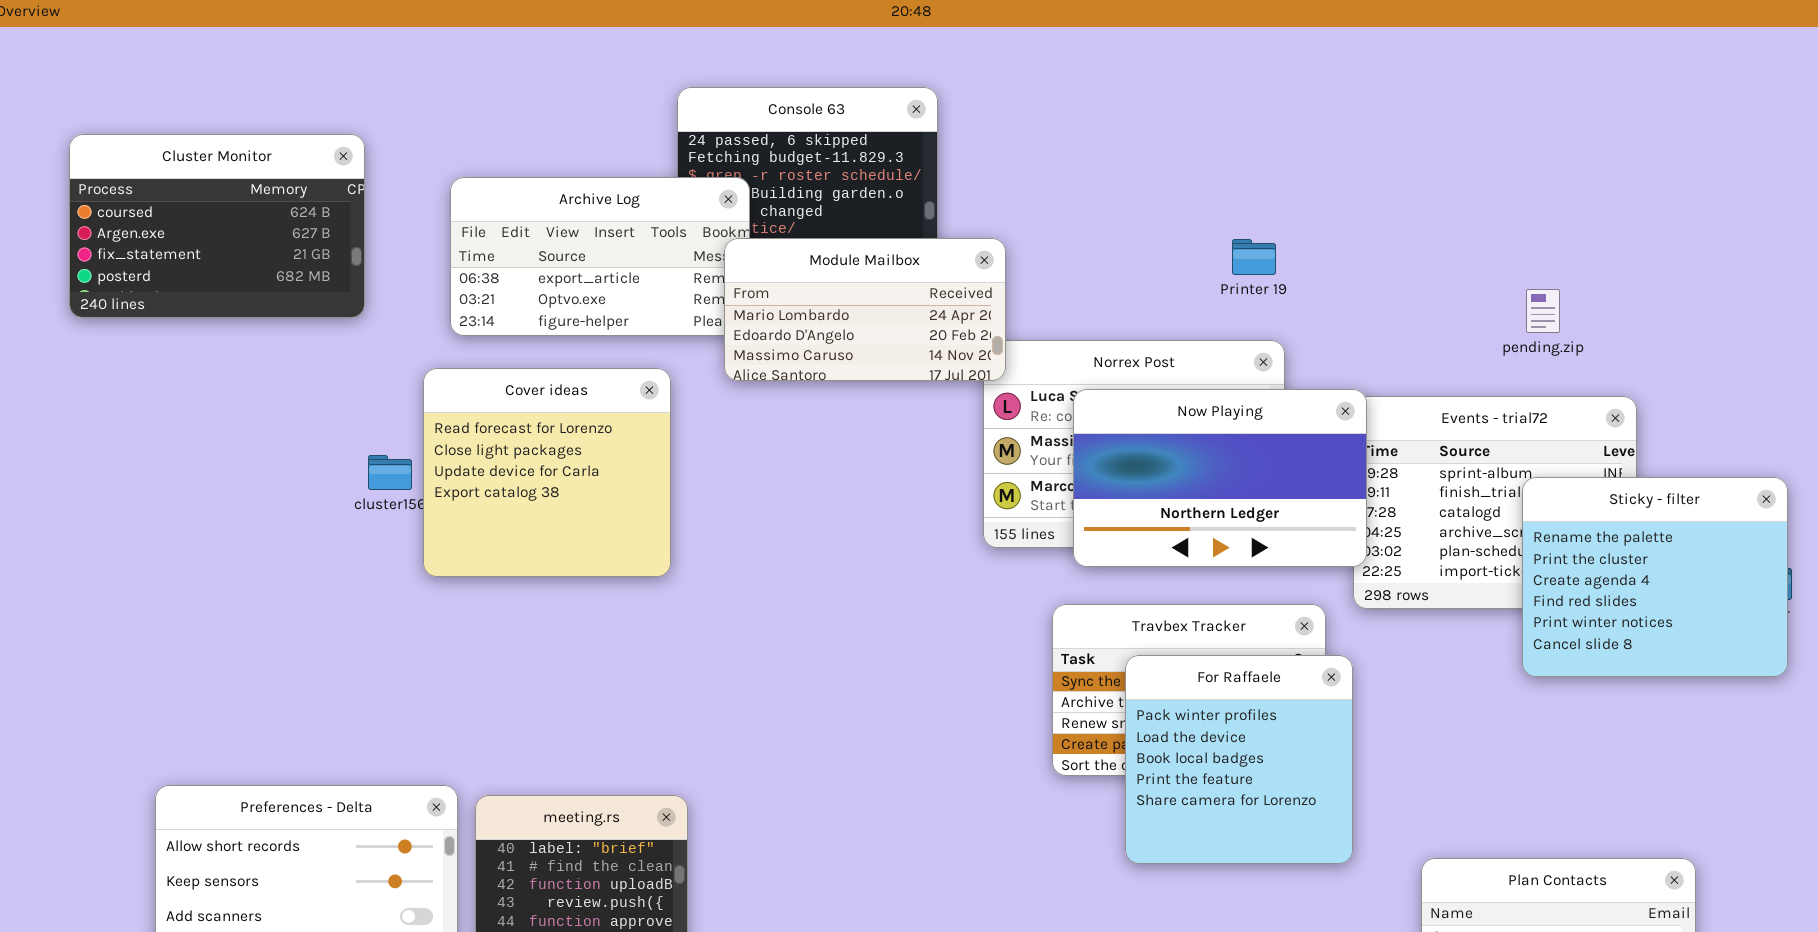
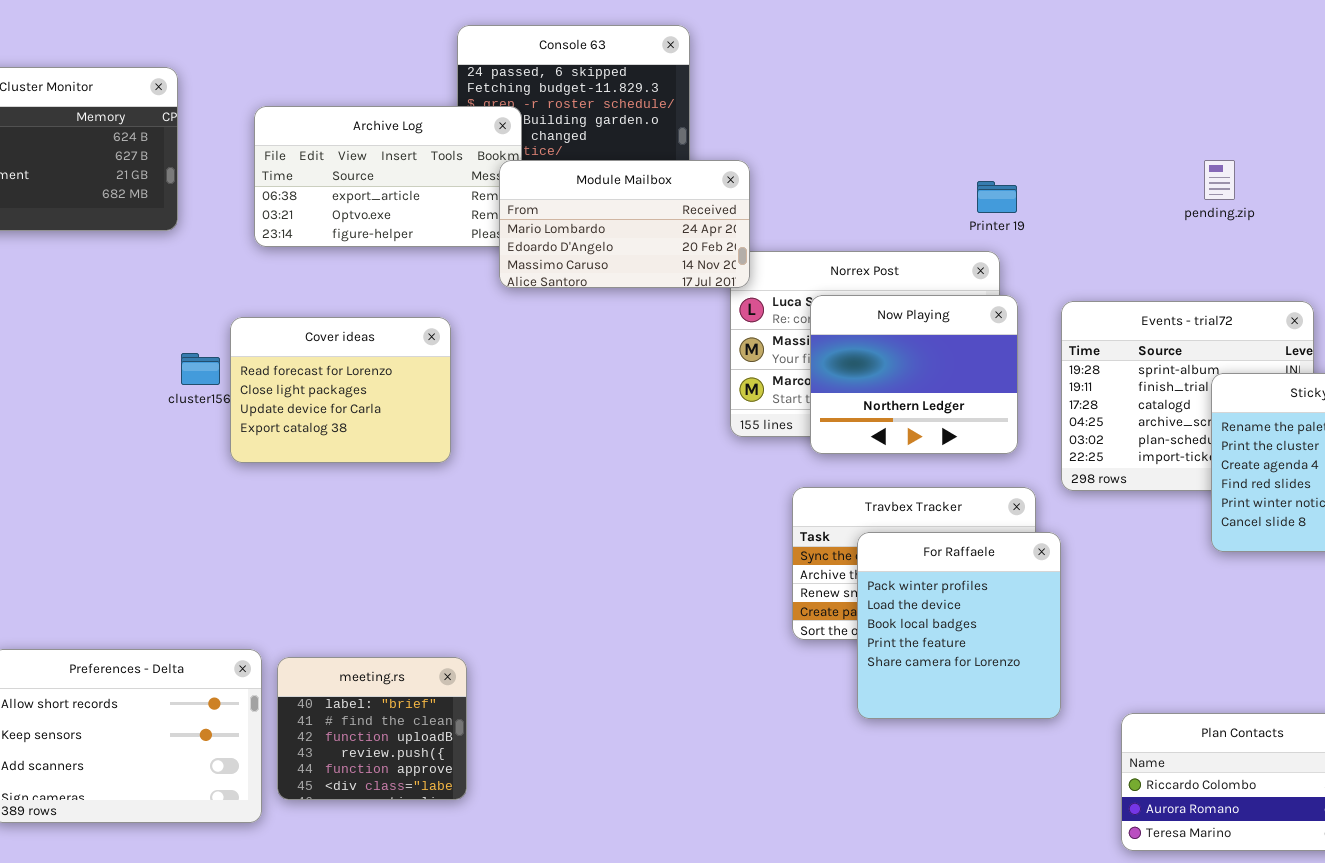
Printer 19: [1232,239,1276,275] -> [977,181,1017,213], moved
pending.zip: [1526,289,1560,333] -> [1204,160,1235,200], moved
Cover ideas: [423,368,671,577] -> [230,317,451,463], resized
Now Playing: [1073,389,1367,567] -> [810,295,1018,454], resized

